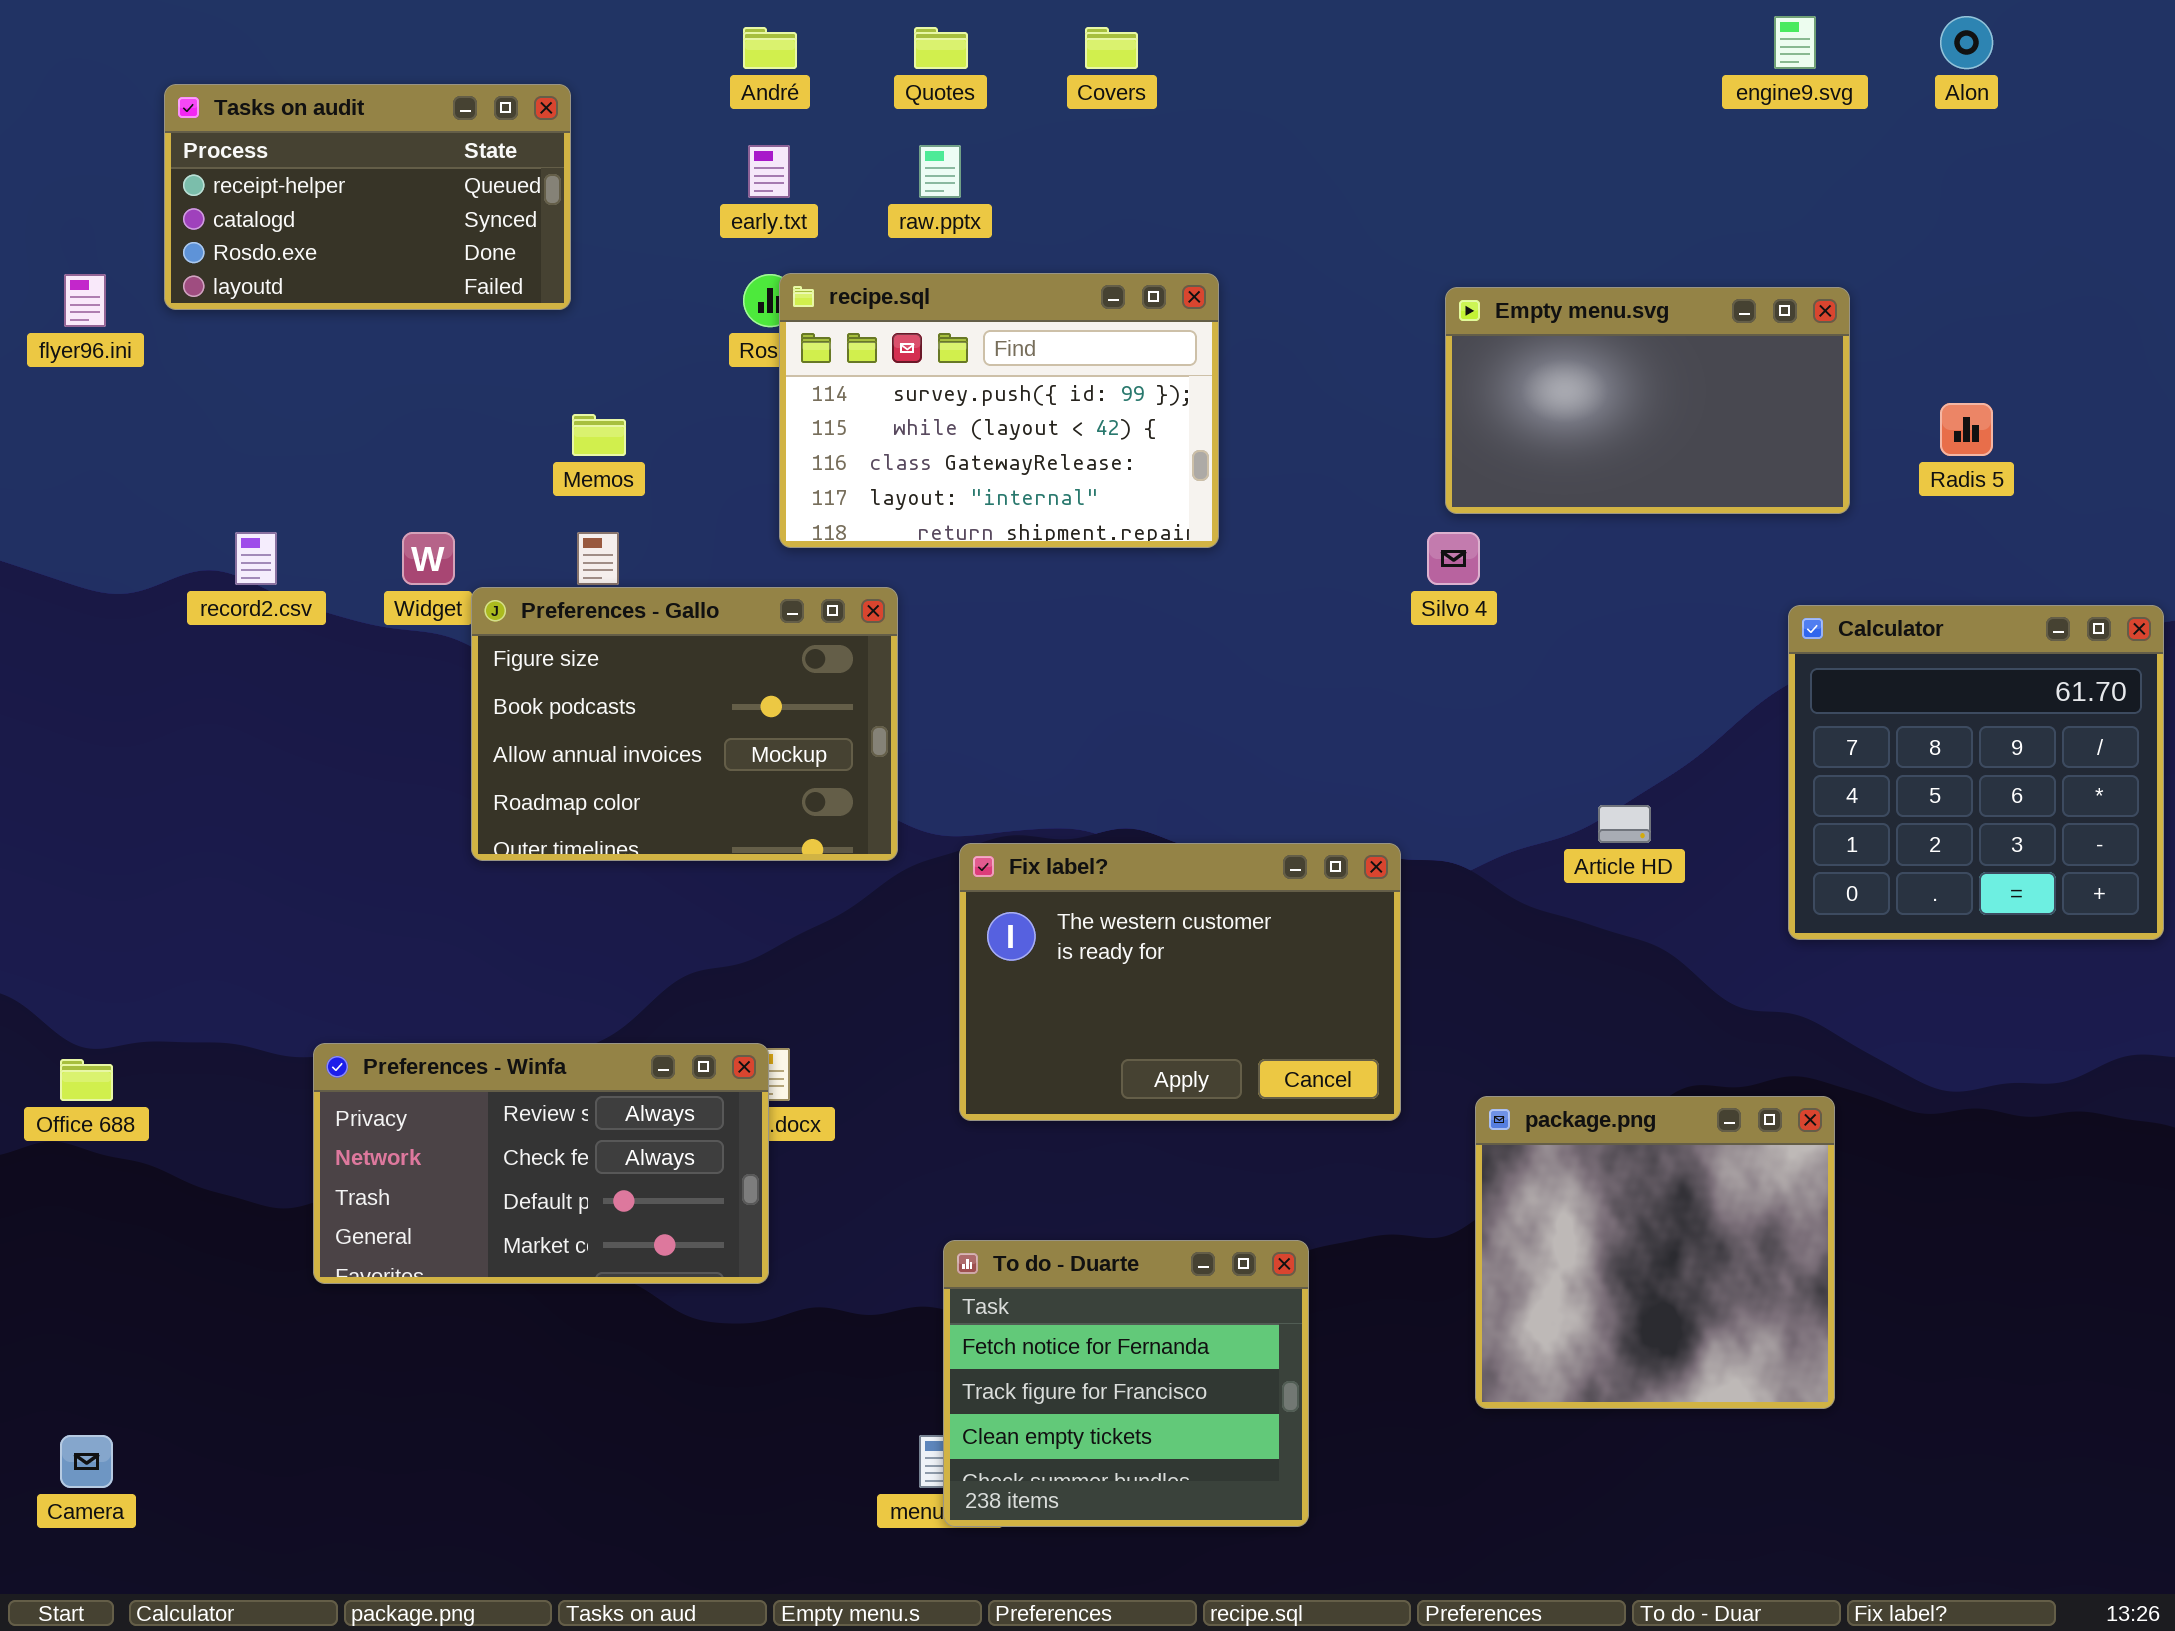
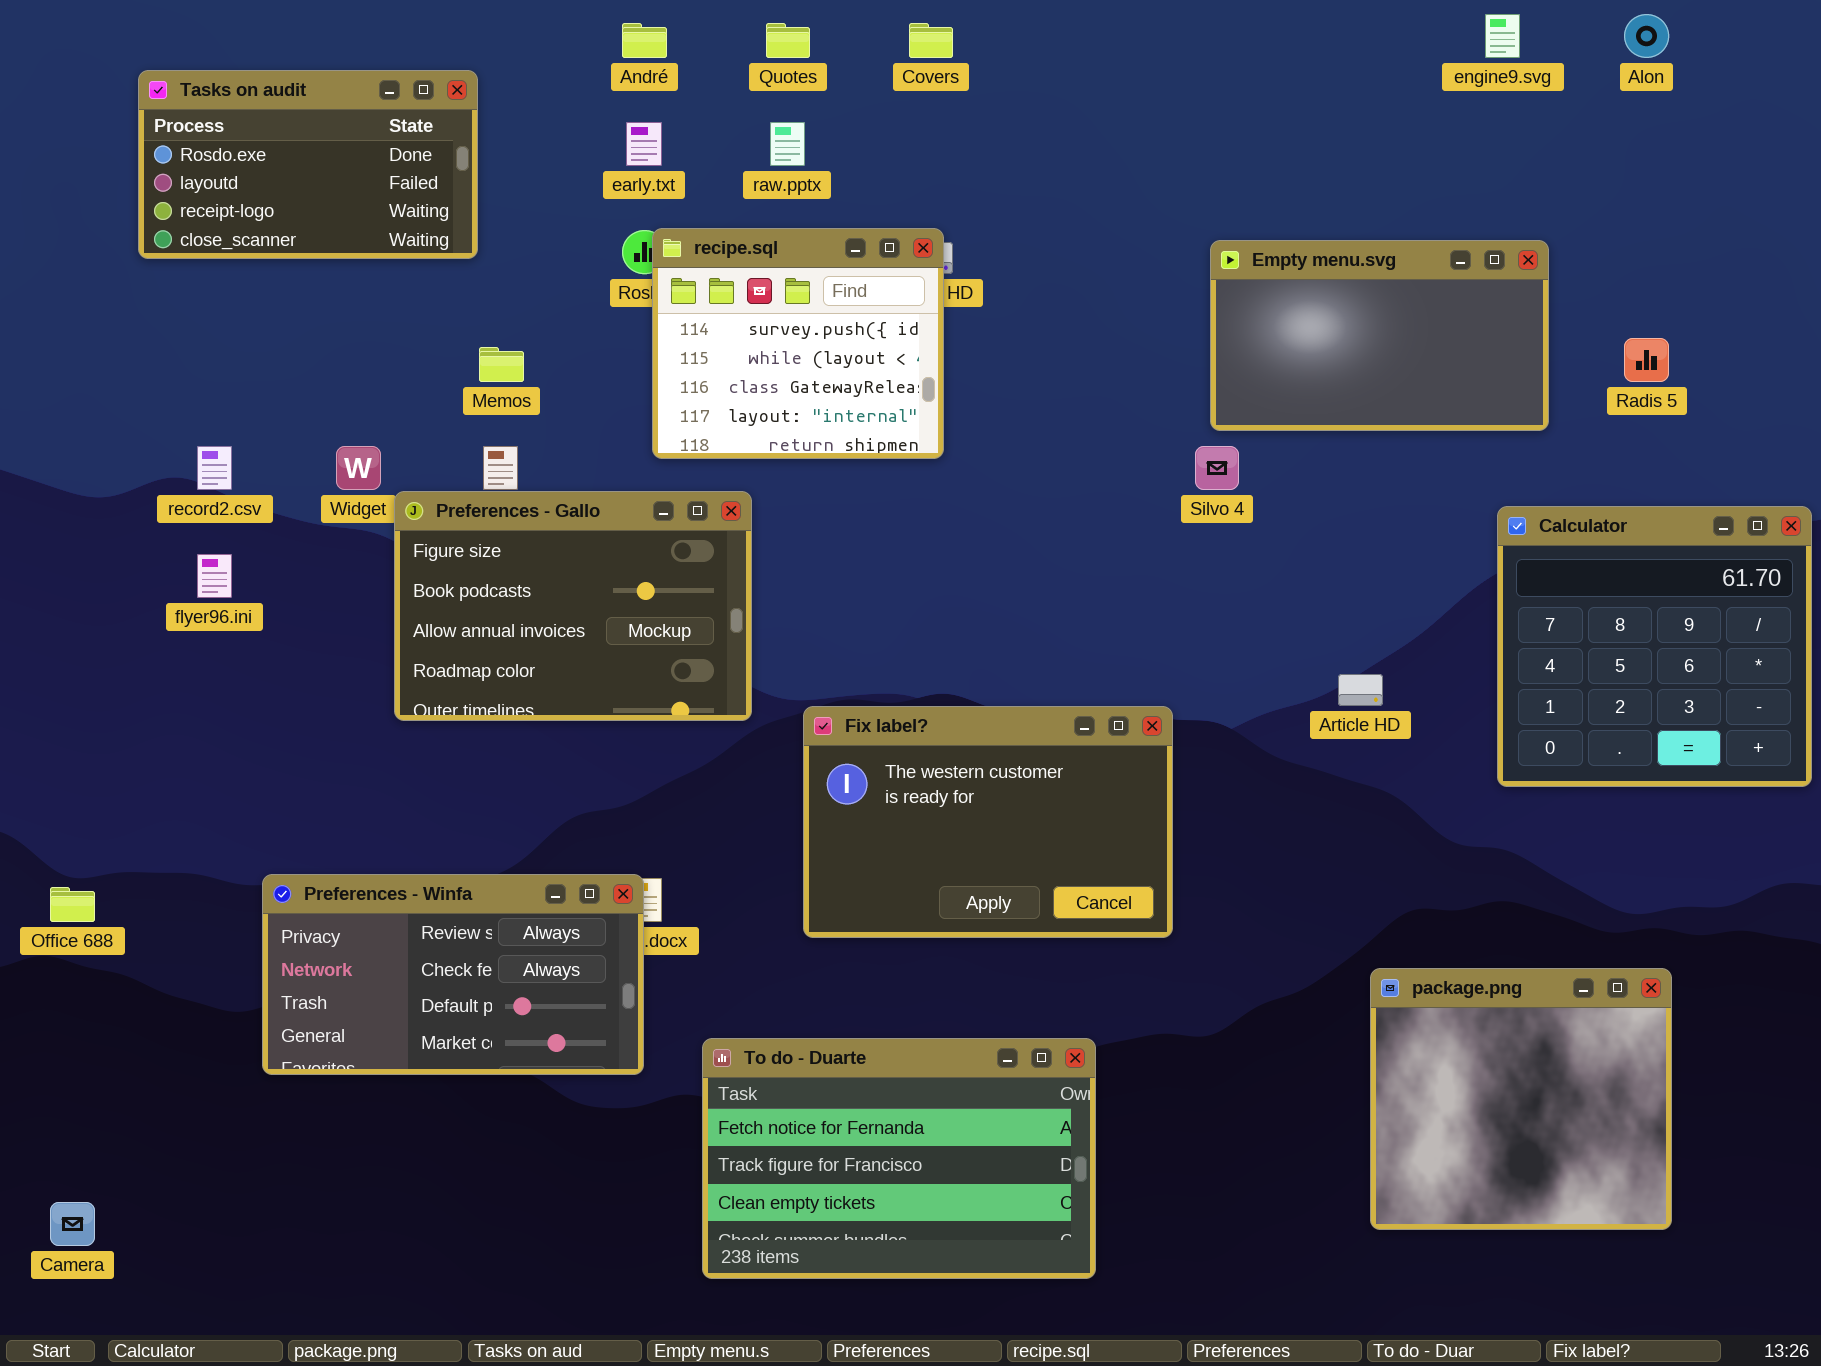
Tasks on audit: [164,84,571,310] -> [138,70,478,259], scrolled down 2 rows
recipe.sql: [779,273,1219,548] -> [652,228,944,459], resized
flyer96.ini: [64,274,106,327] -> [197,554,232,598], moved
package.png: [1475,1096,1835,1409] -> [1370,968,1672,1230], moved
To do - Duarte: [943,1240,1309,1527] -> [702,1038,1096,1279], resized

